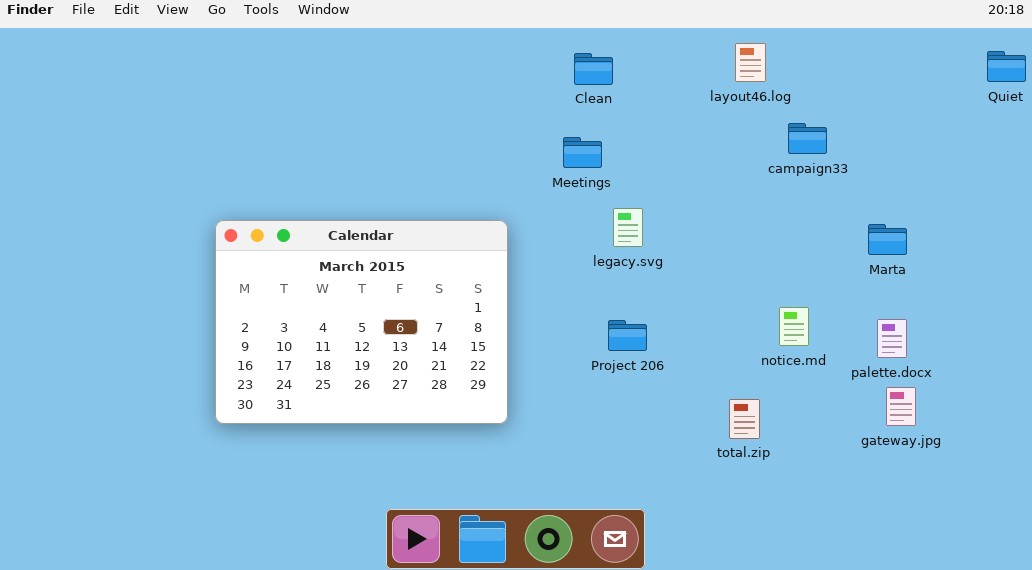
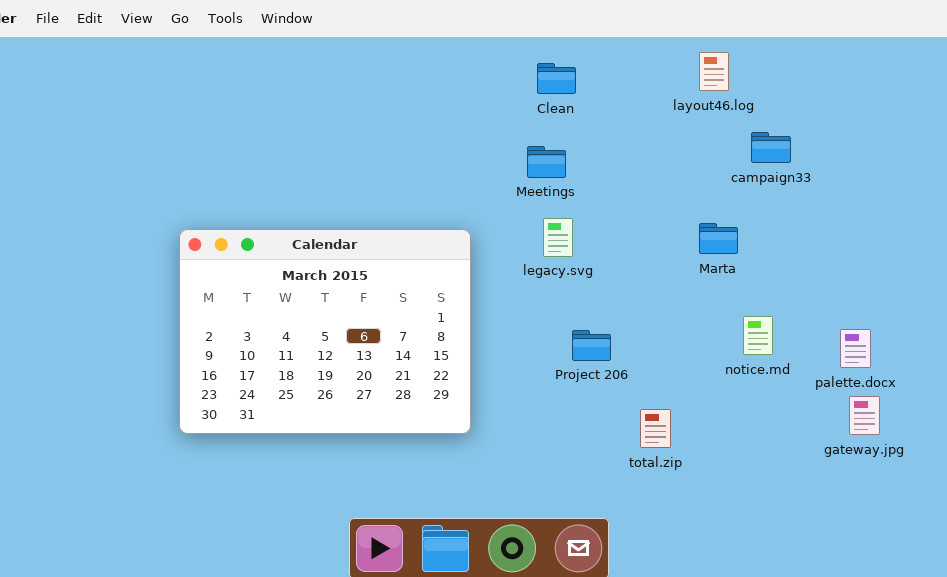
legacy.svg: [613,208,643,247] -> [543,218,573,257], moved
Marta: [868,224,907,255] -> [699,223,738,254], moved
total.zip: [729,399,760,439] -> [640,409,671,448], moved

